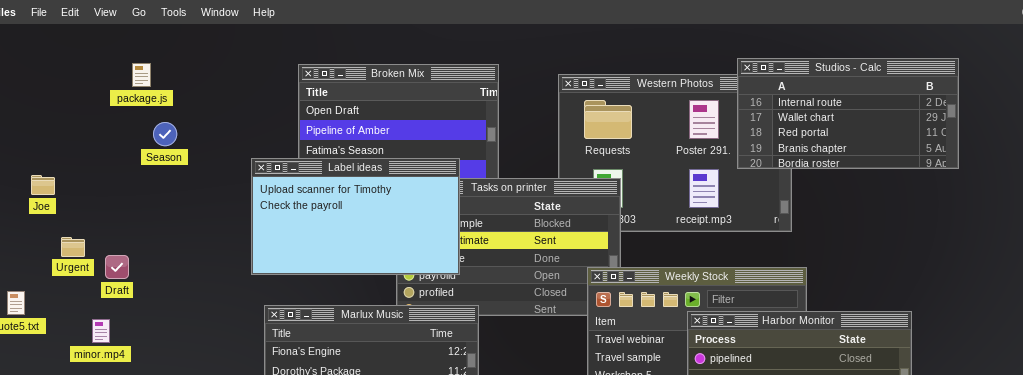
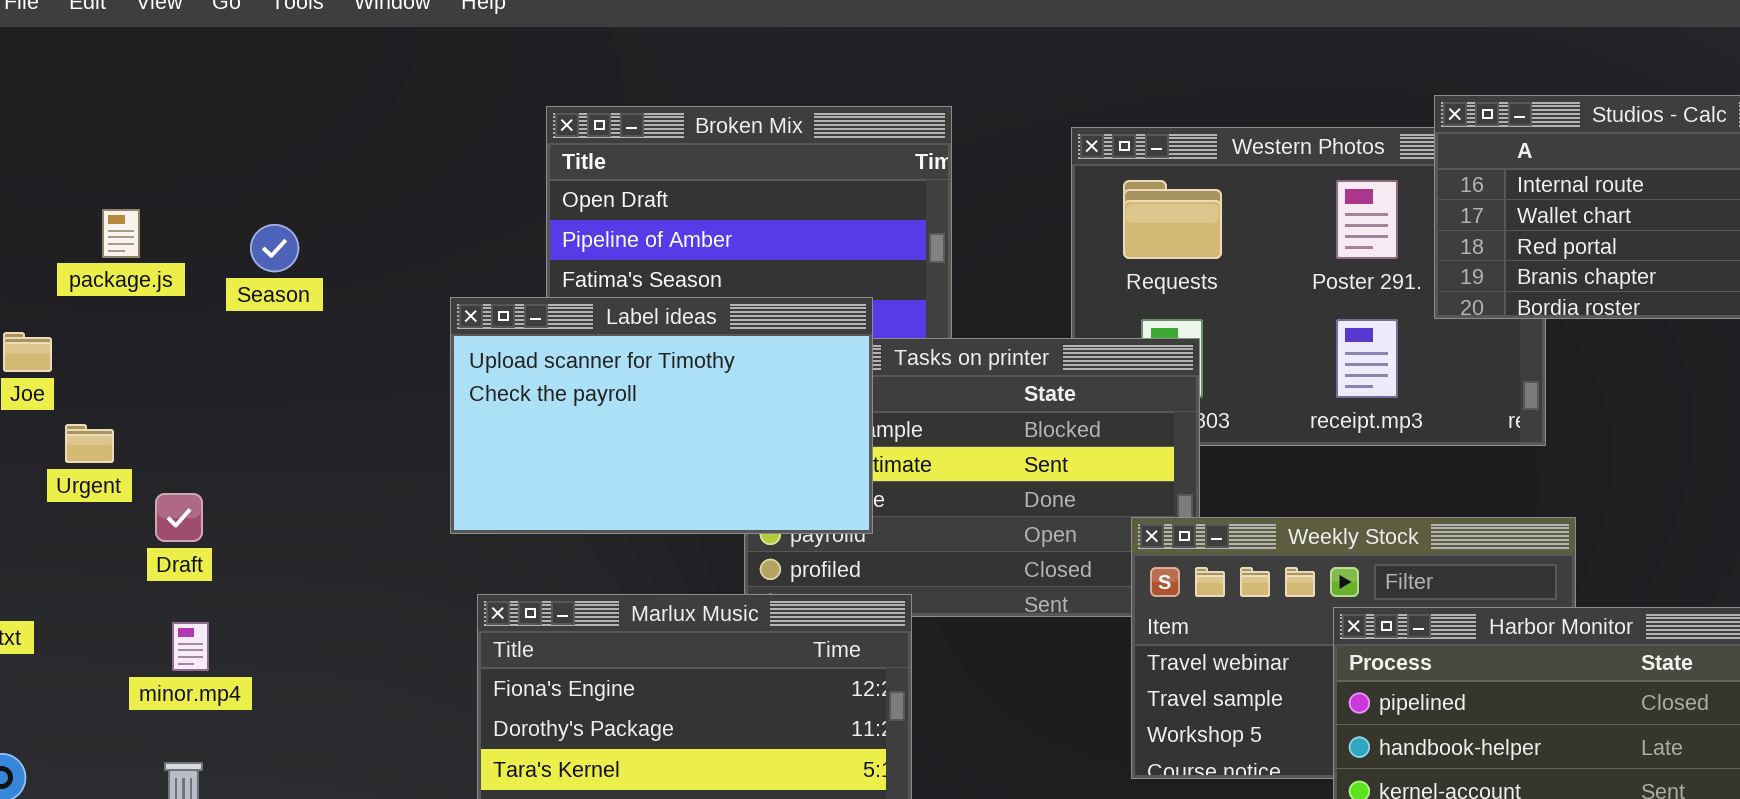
package.js: [132,63,151,87] -> [102,209,140,258], moved
Urgent: [61,237,85,257] -> [65,424,114,463], moved
minor.mp4: [92,319,110,343] -> [172,622,209,671], moved

